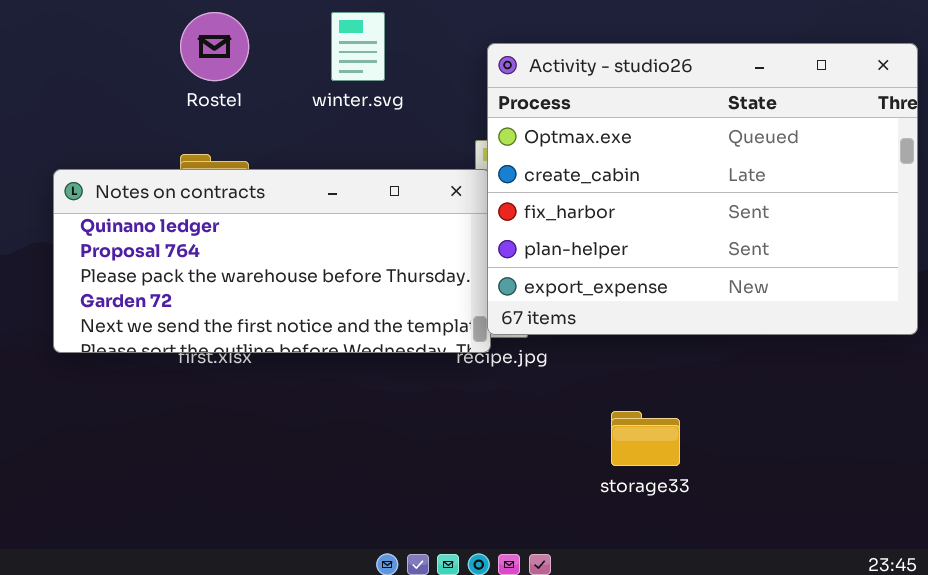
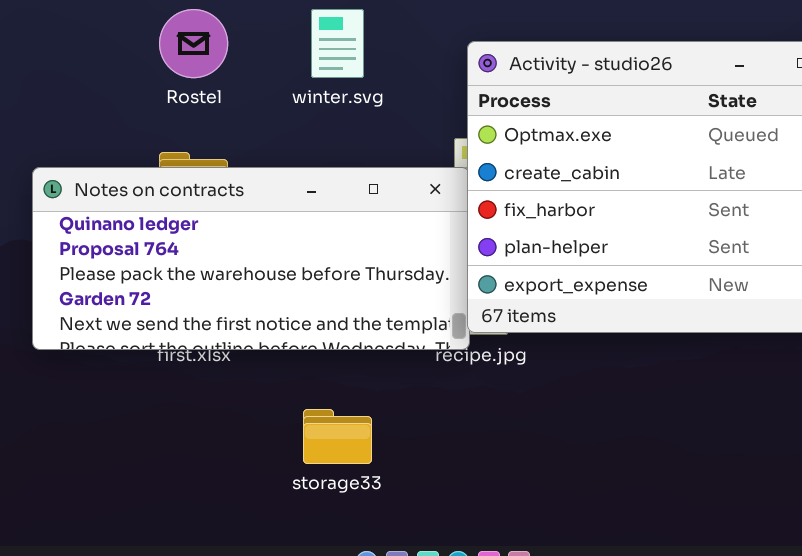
storage33: [611,411,680,466] -> [303,409,372,464], moved

